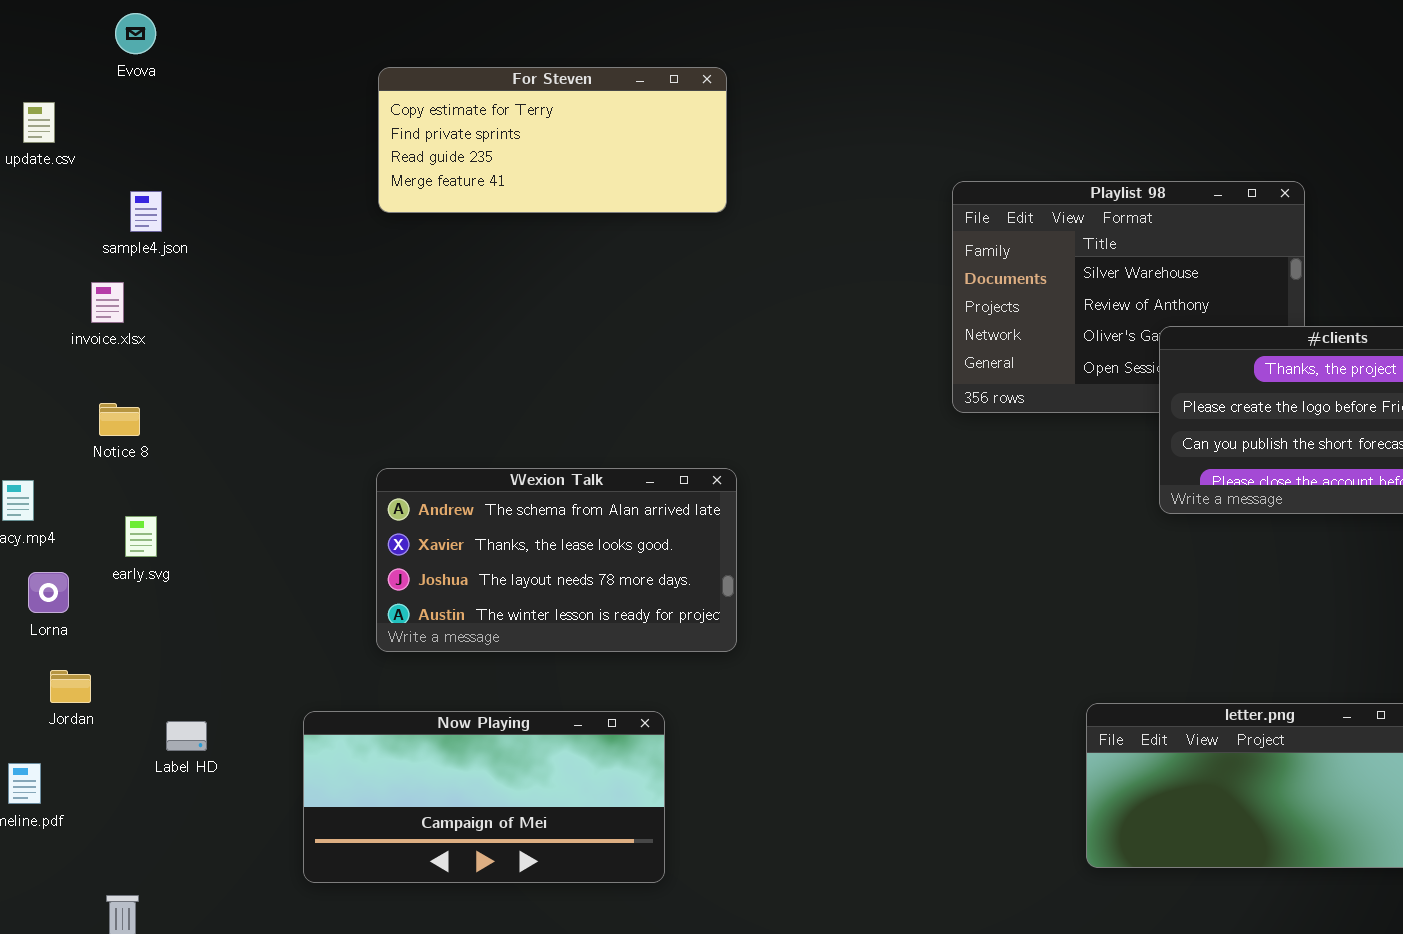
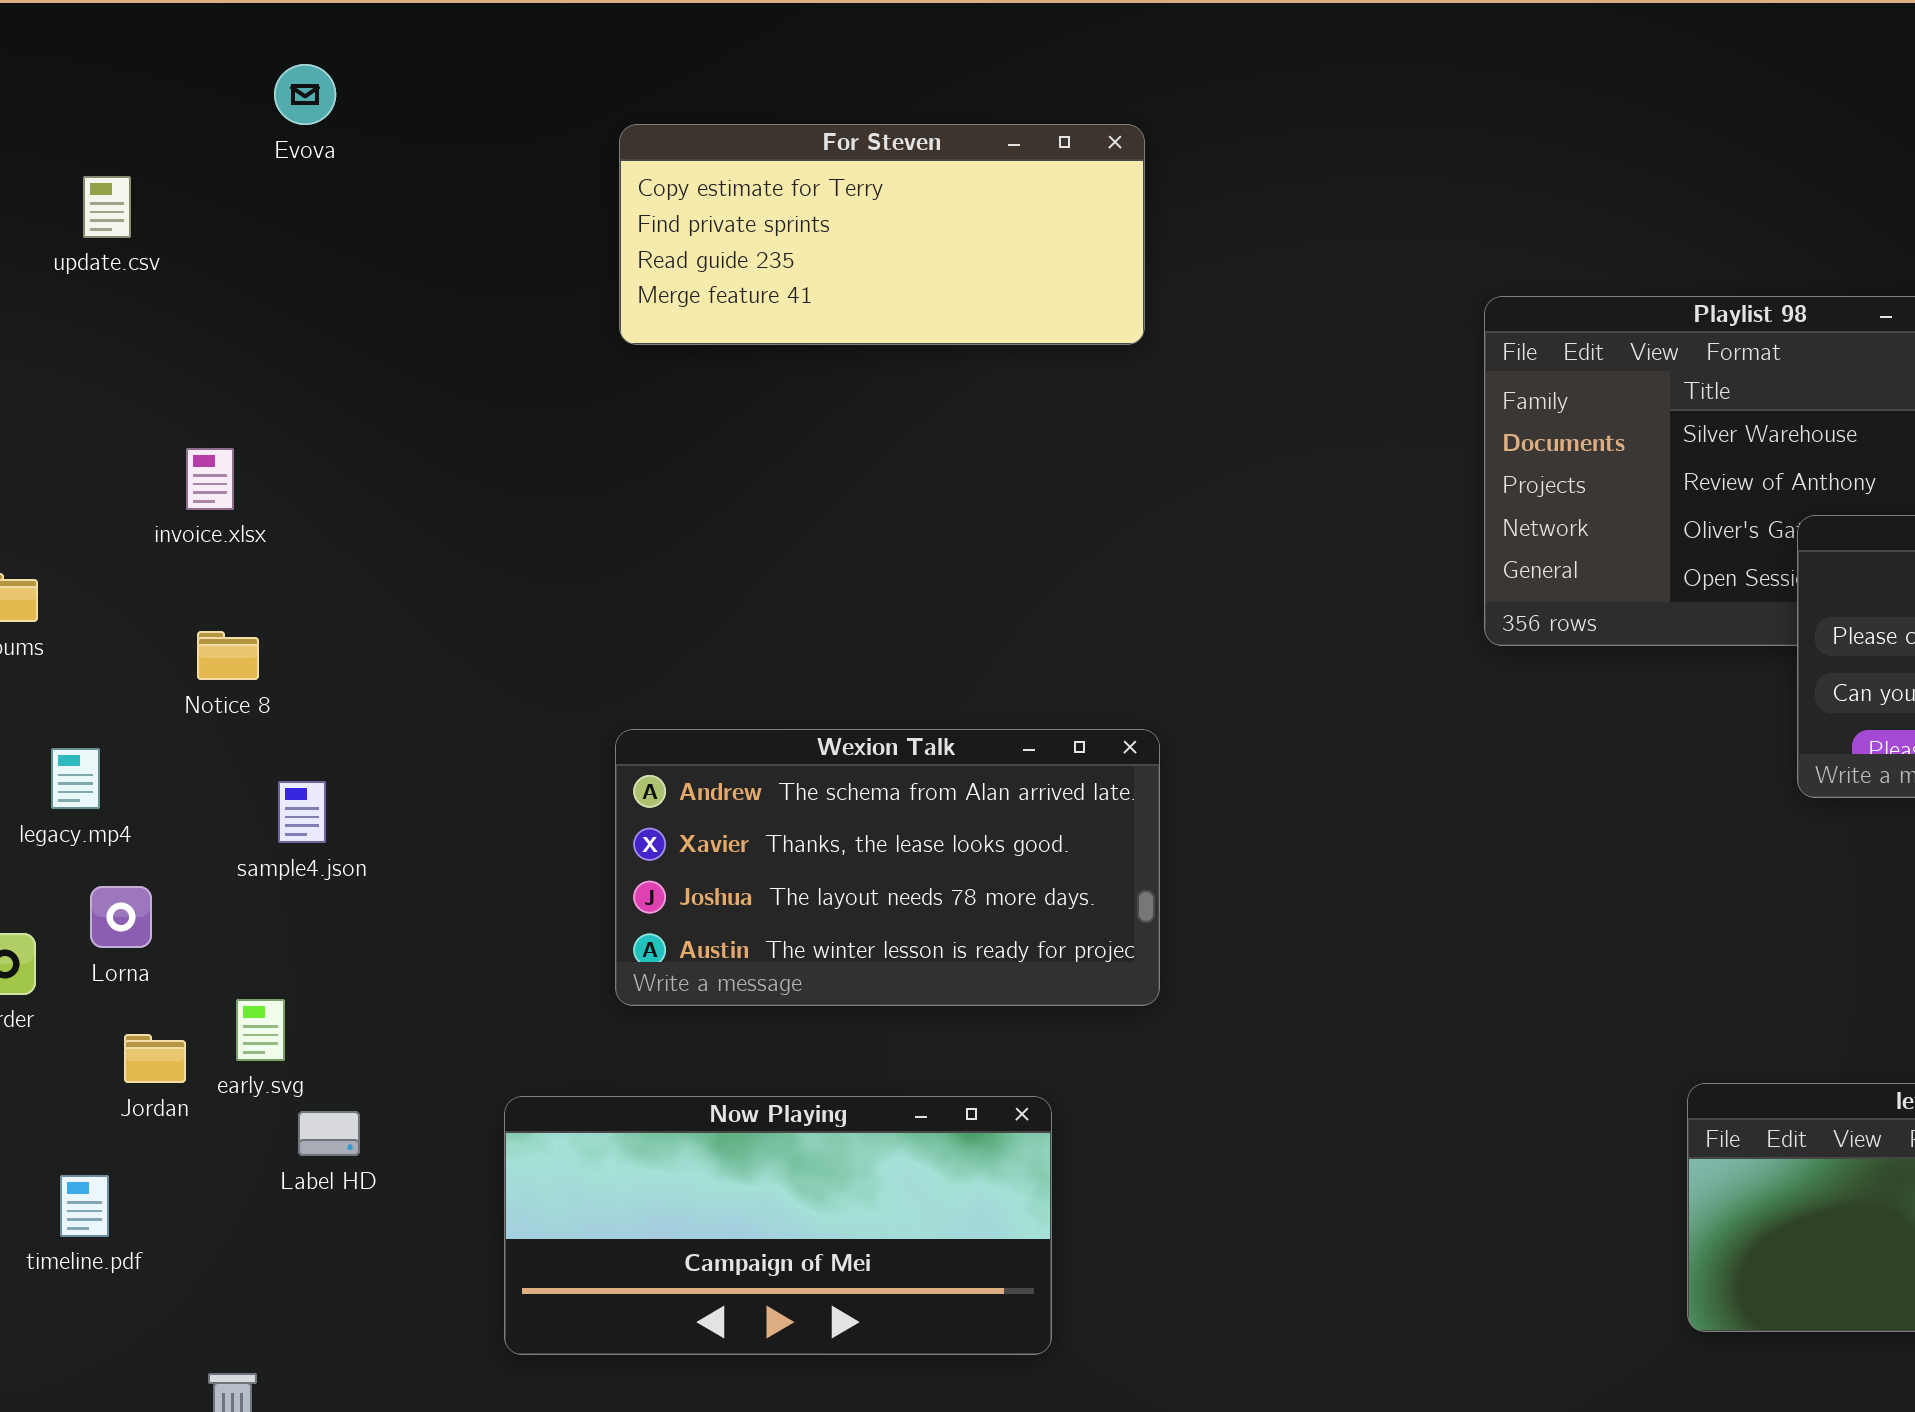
Evova: [115,13,156,54] -> [274,64,336,125], moved
sample4.json: [130,191,162,232] -> [278,781,326,843], moved
early.svg: [125,516,157,557] -> [236,999,285,1061], moved

